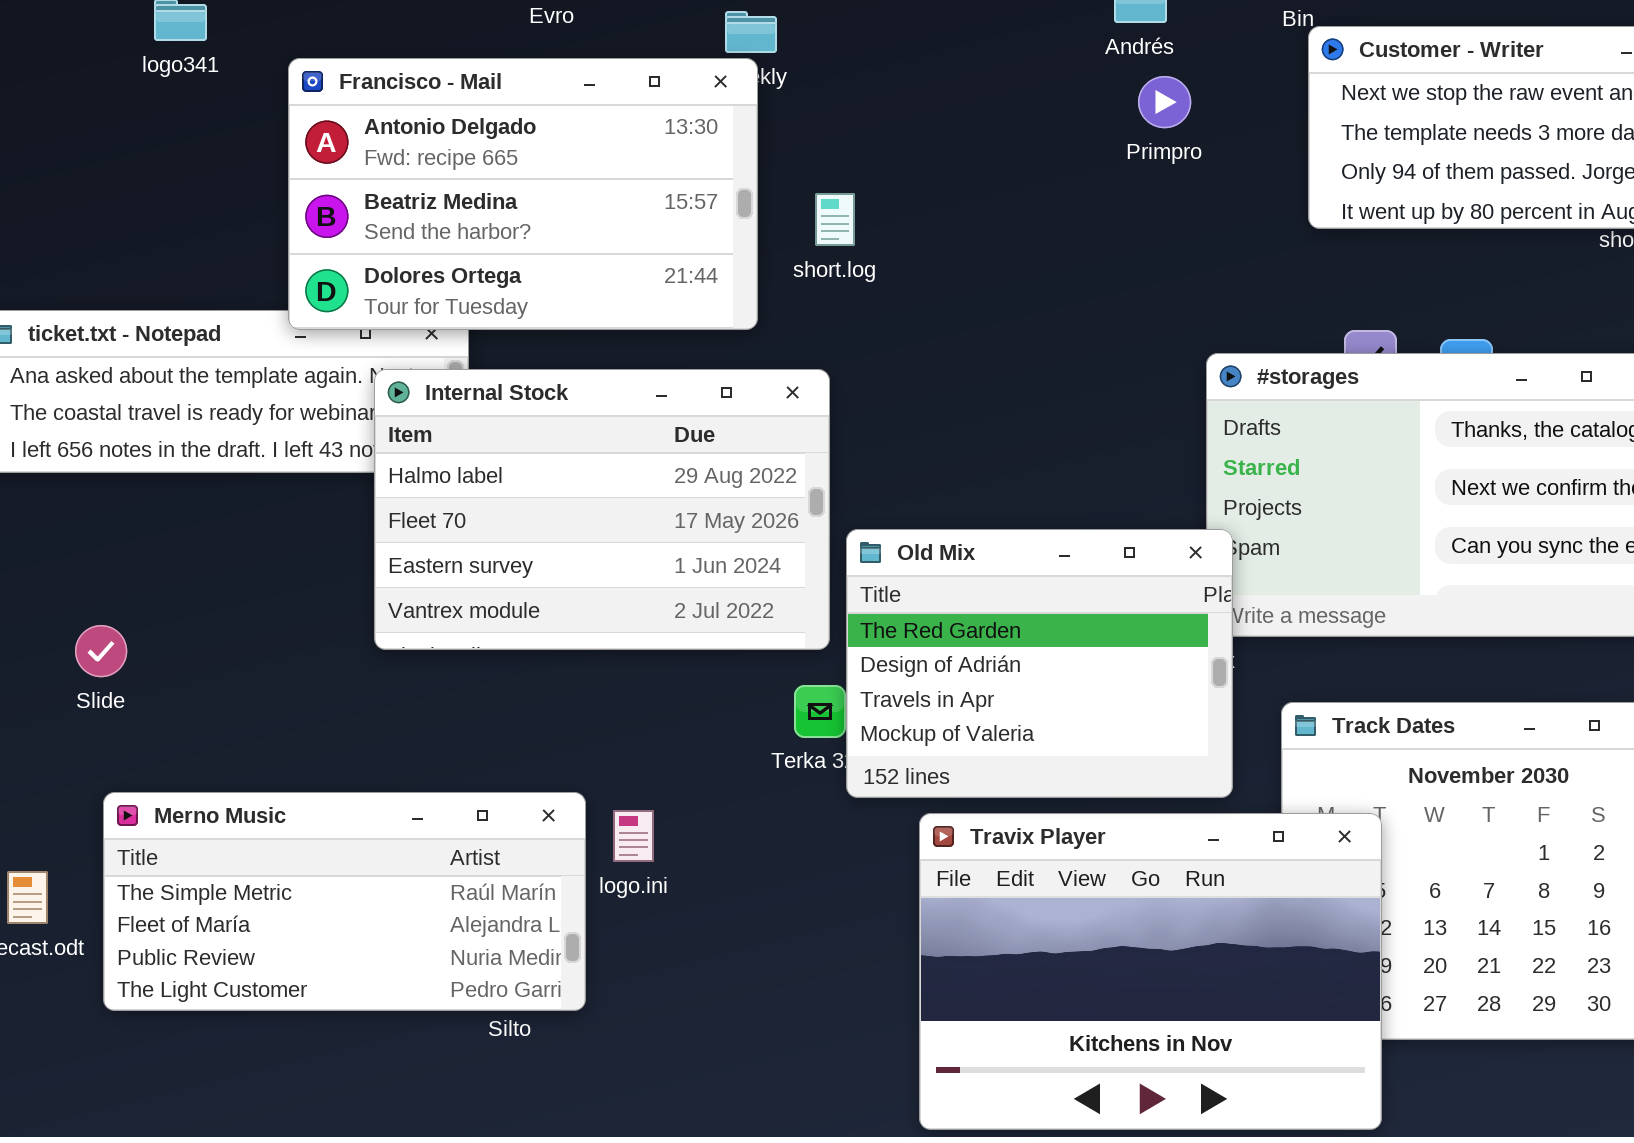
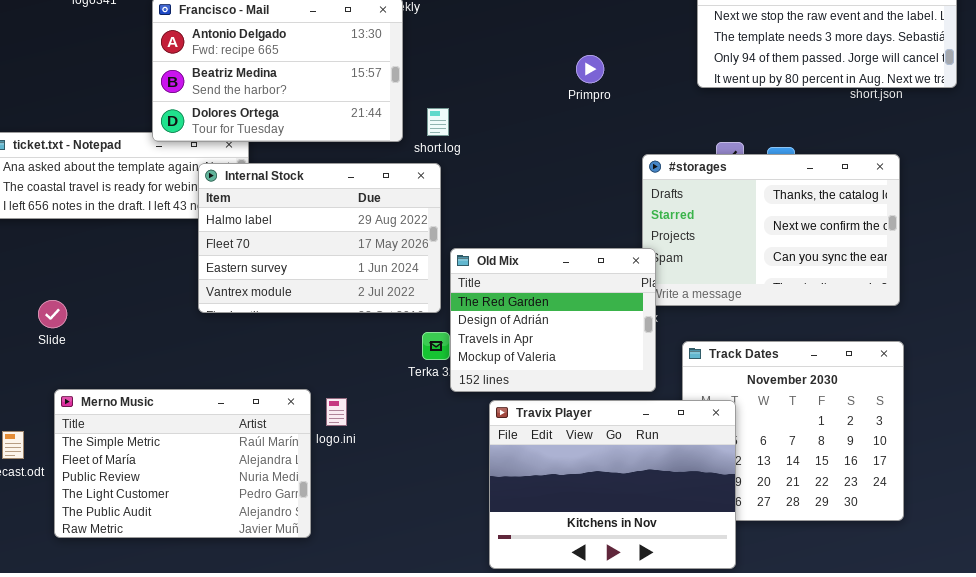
Primpro: [1138,76,1191,128] -> [576,55,604,83], moved
short.log: [815,193,855,246] -> [427,108,449,136], moved
Merno Music: [103,792,586,1011] -> [54,389,311,538], resized

